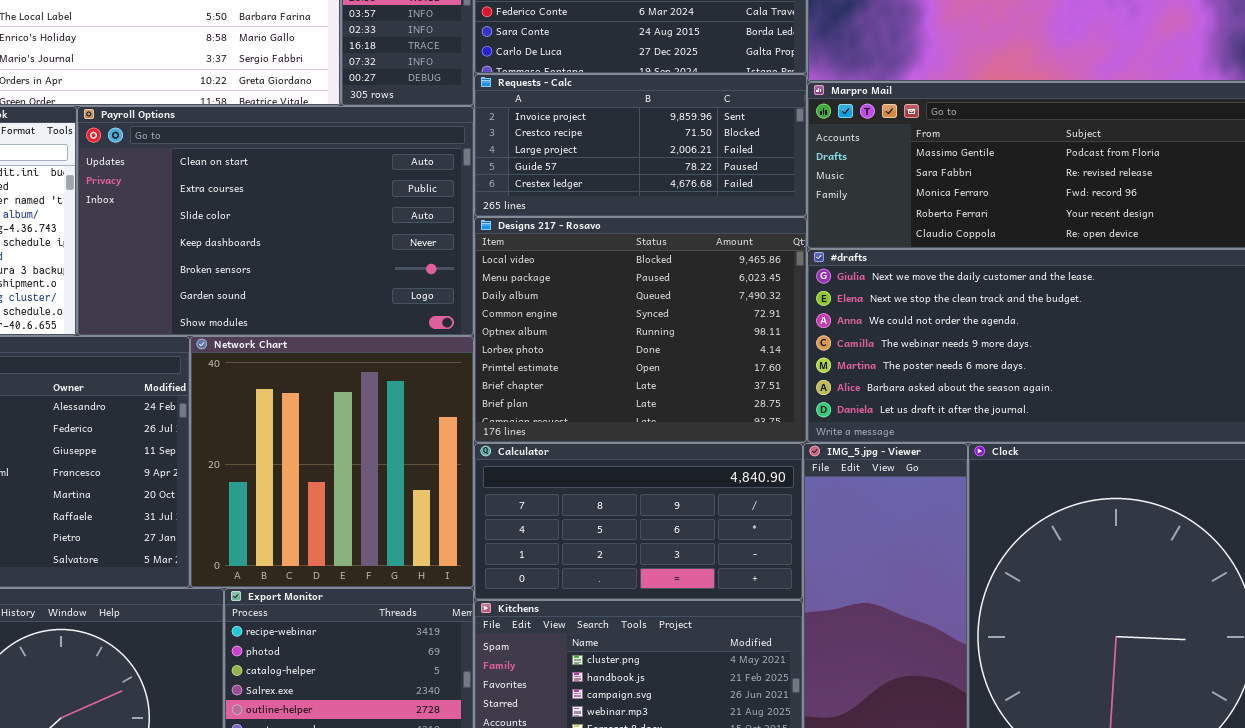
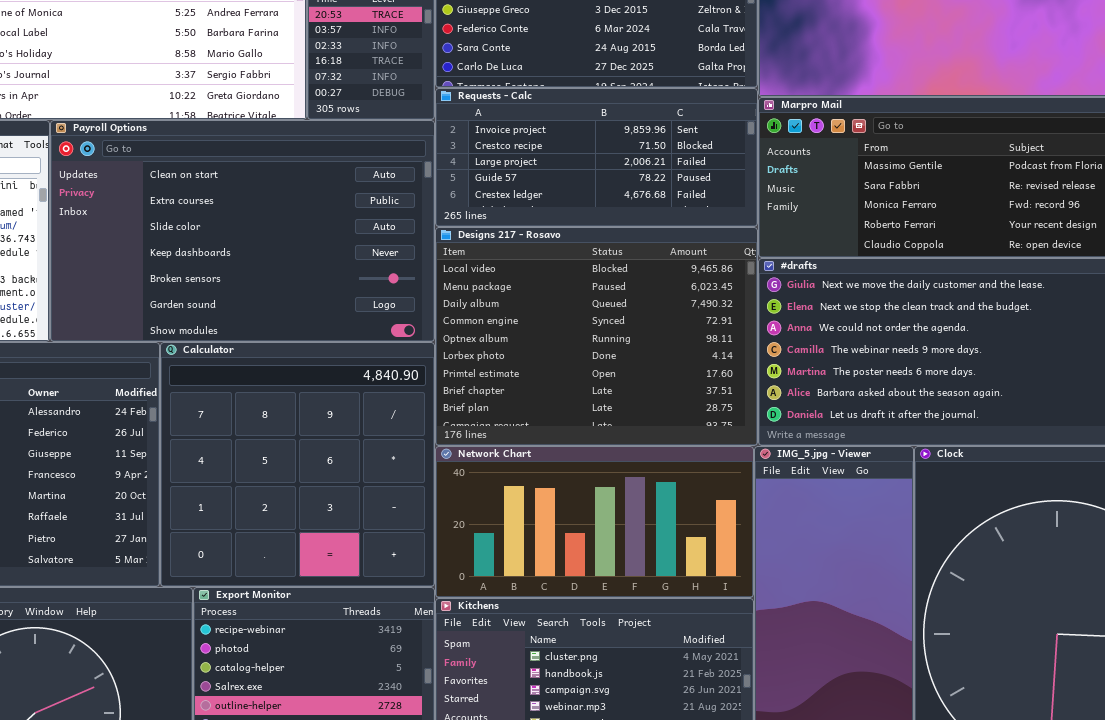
Network Chart: [190,336,474,588] -> [435,446,754,598], moved, resized
Calculator: [474,443,803,600] -> [160,342,435,587], moved, resized

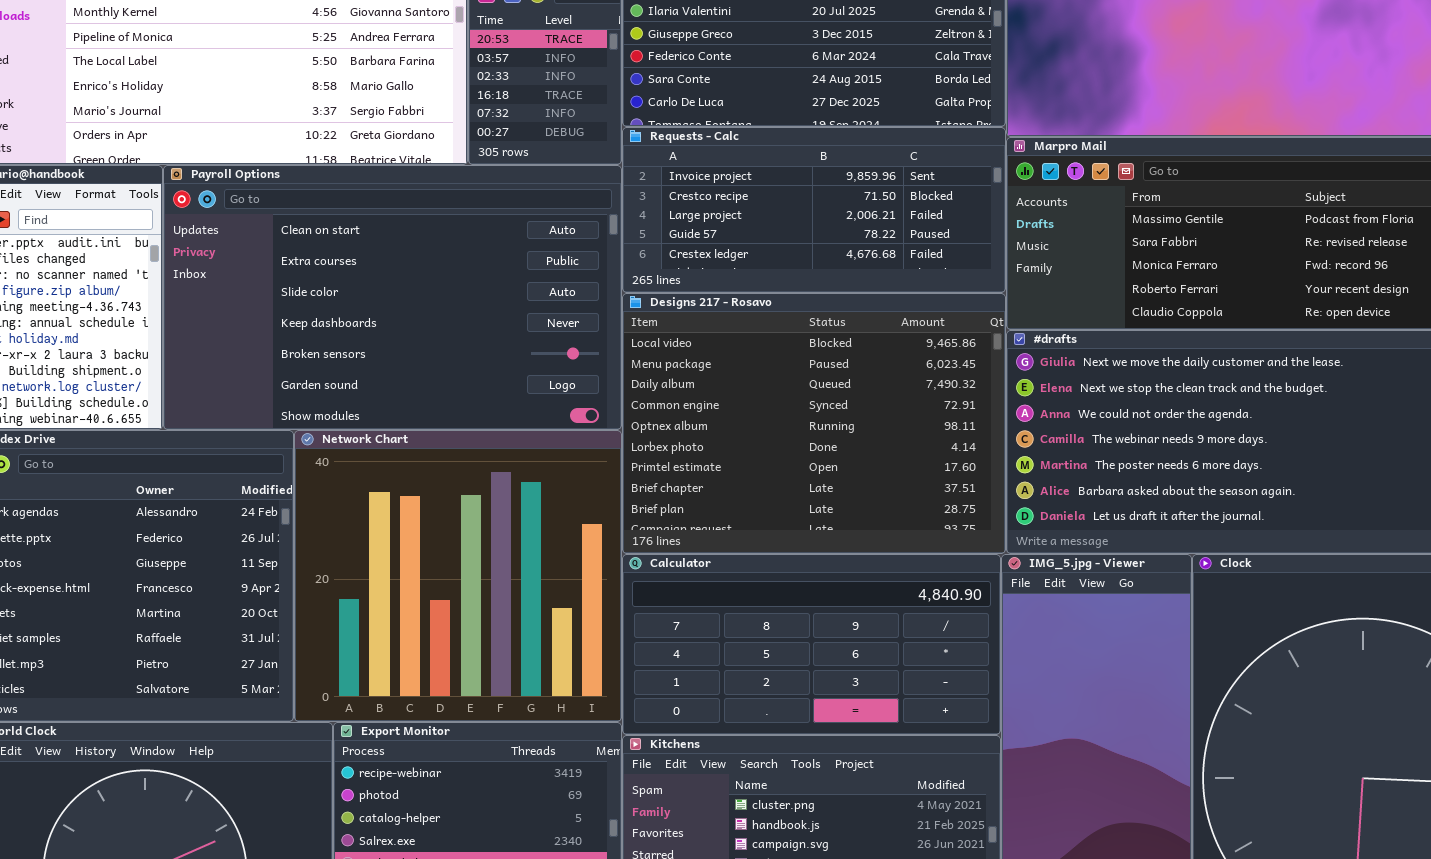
Calculator: [160,342,435,587] -> [622,554,1001,735], moved, resized
Network Chart: [435,446,754,598] -> [294,430,622,722], moved, resized

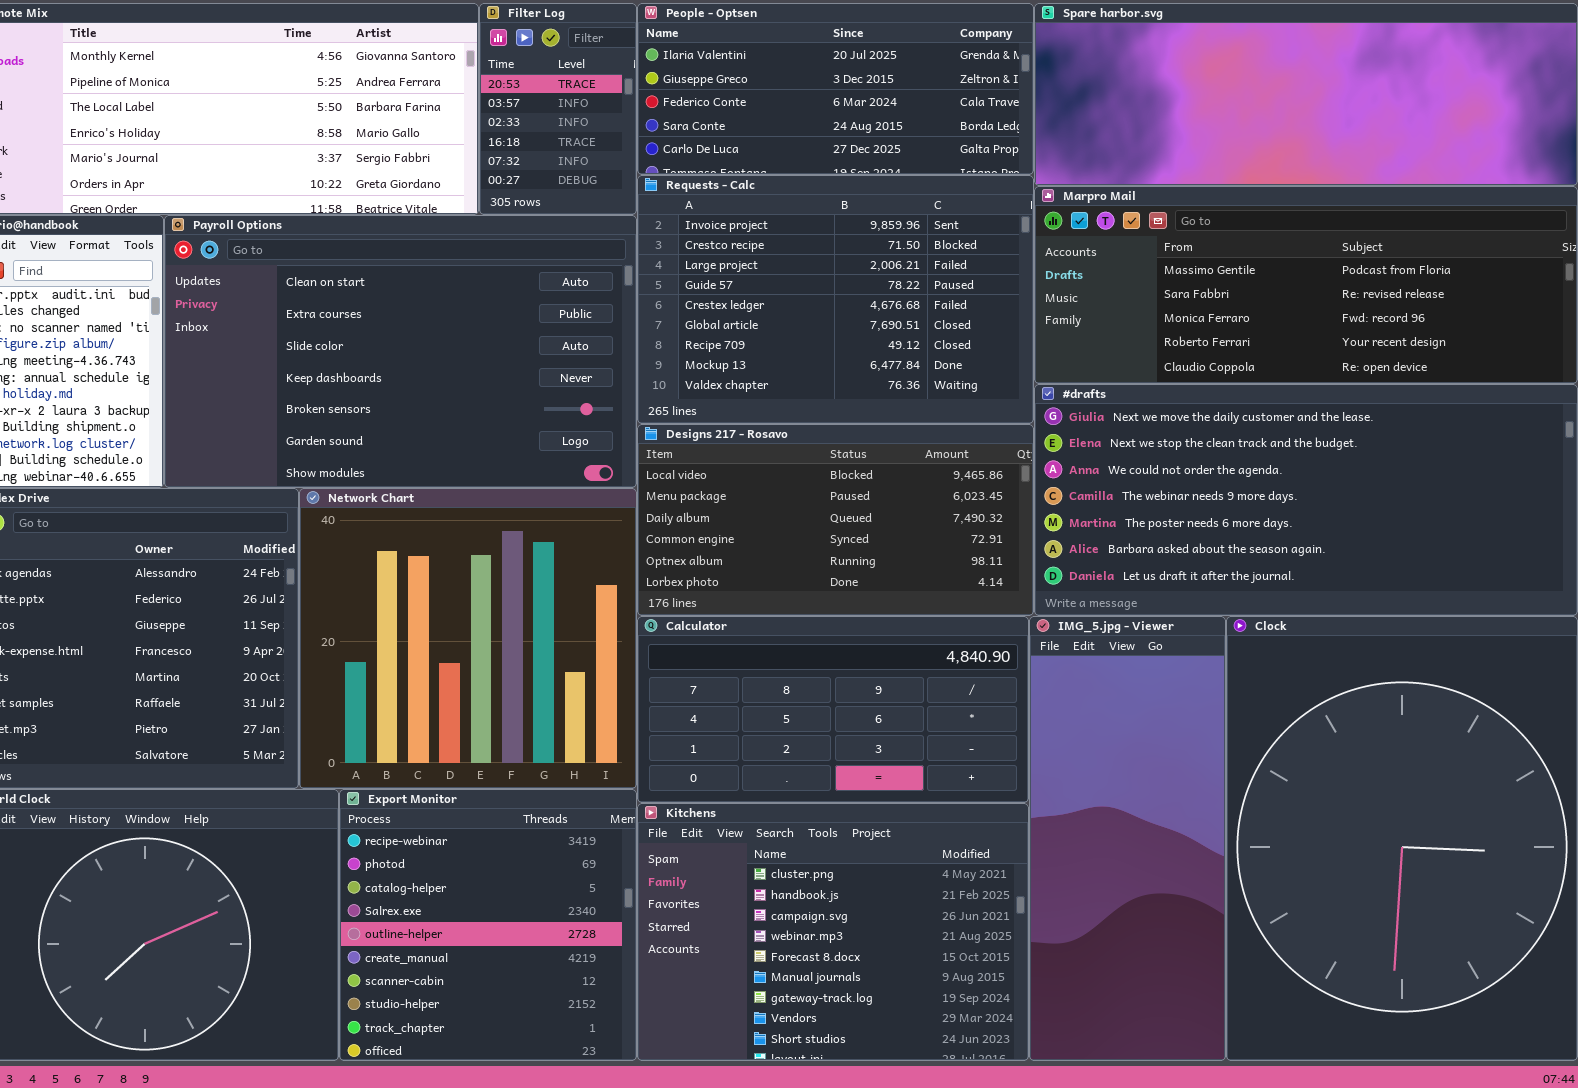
Requests - Calc: [622,127,1006,293] -> [637,175,1034,424], resized
Designs 217 - Rosavo: [622,293,1006,554] -> [637,424,1034,616], resized

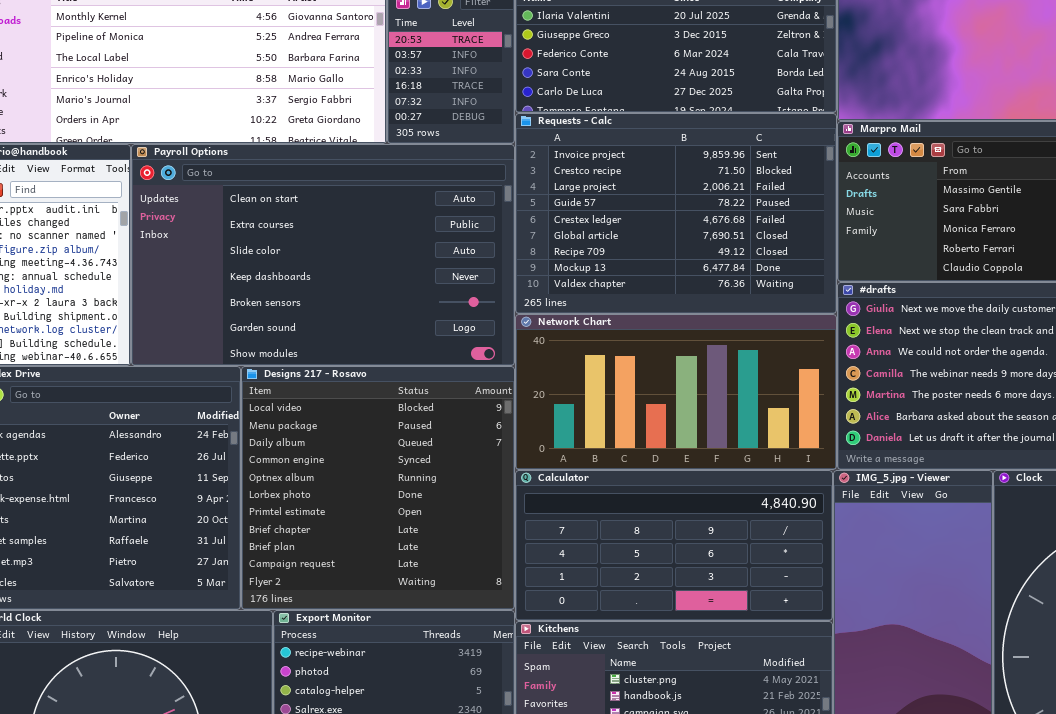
Designs 217 - Rosavo: [637,424,1034,616] -> [241,366,515,610], moved, resized
Network Chart: [299,488,637,789] -> [515,314,837,470], moved, resized

